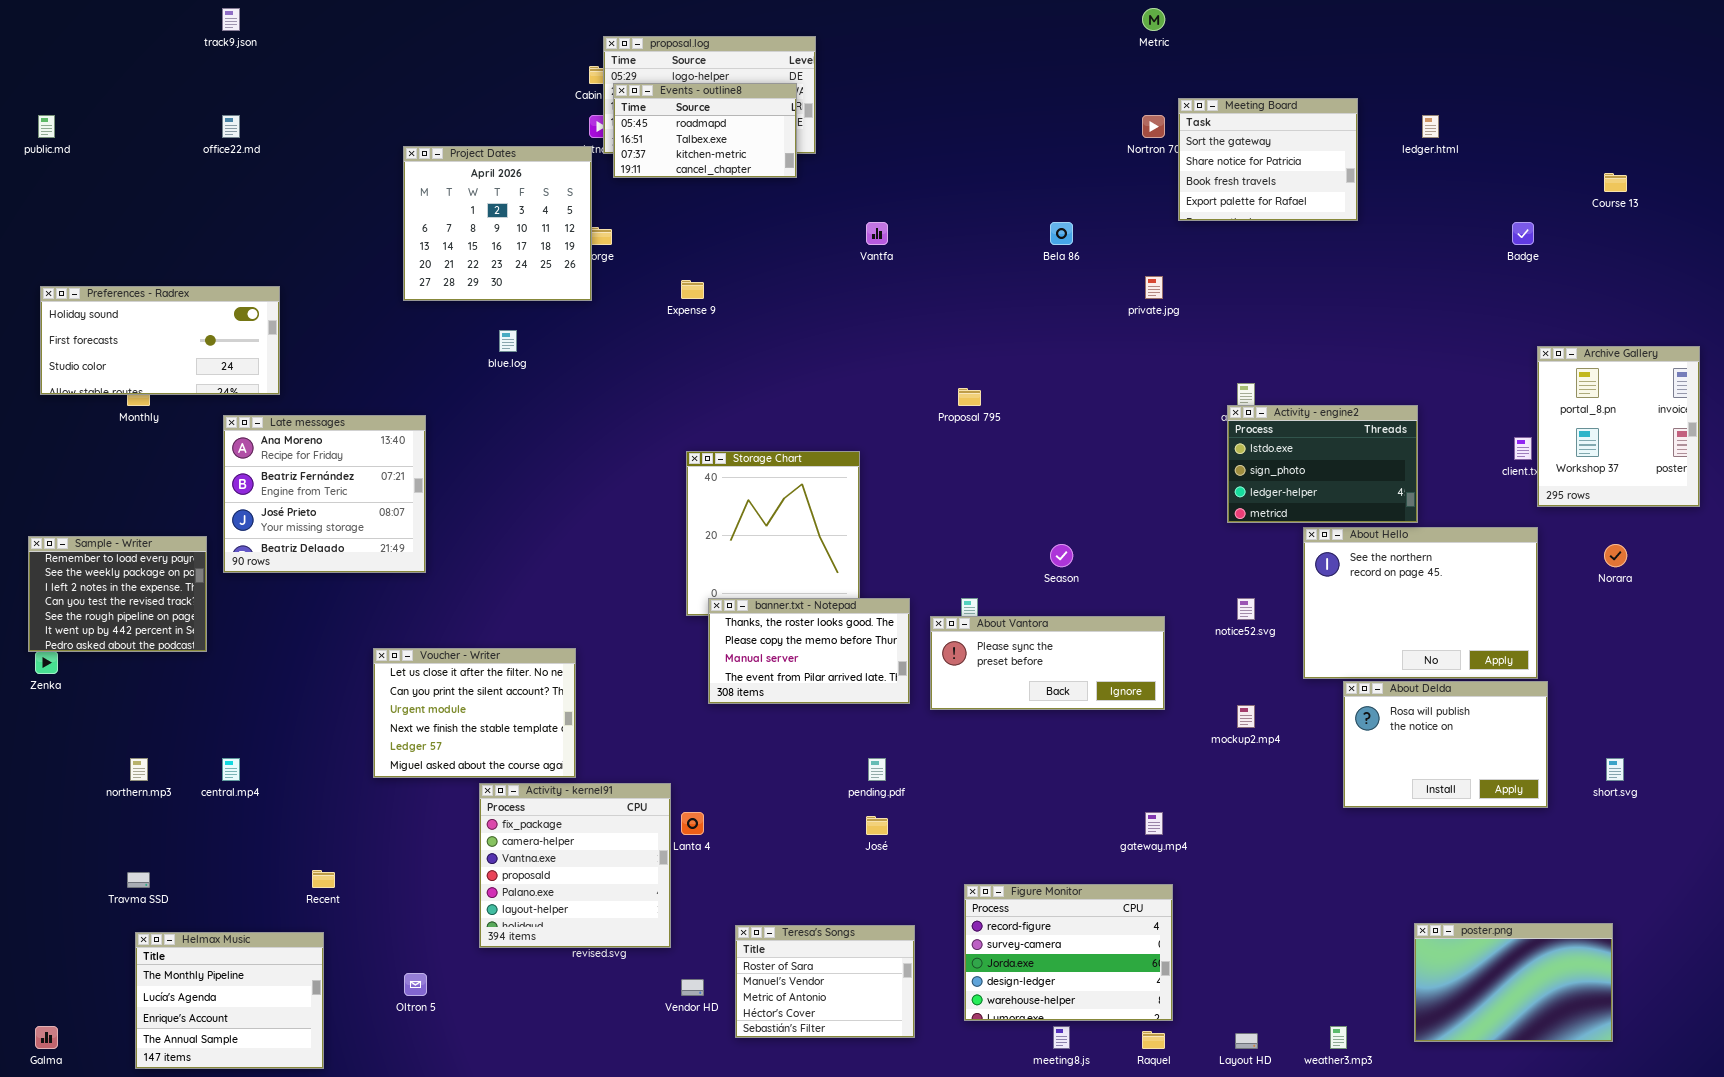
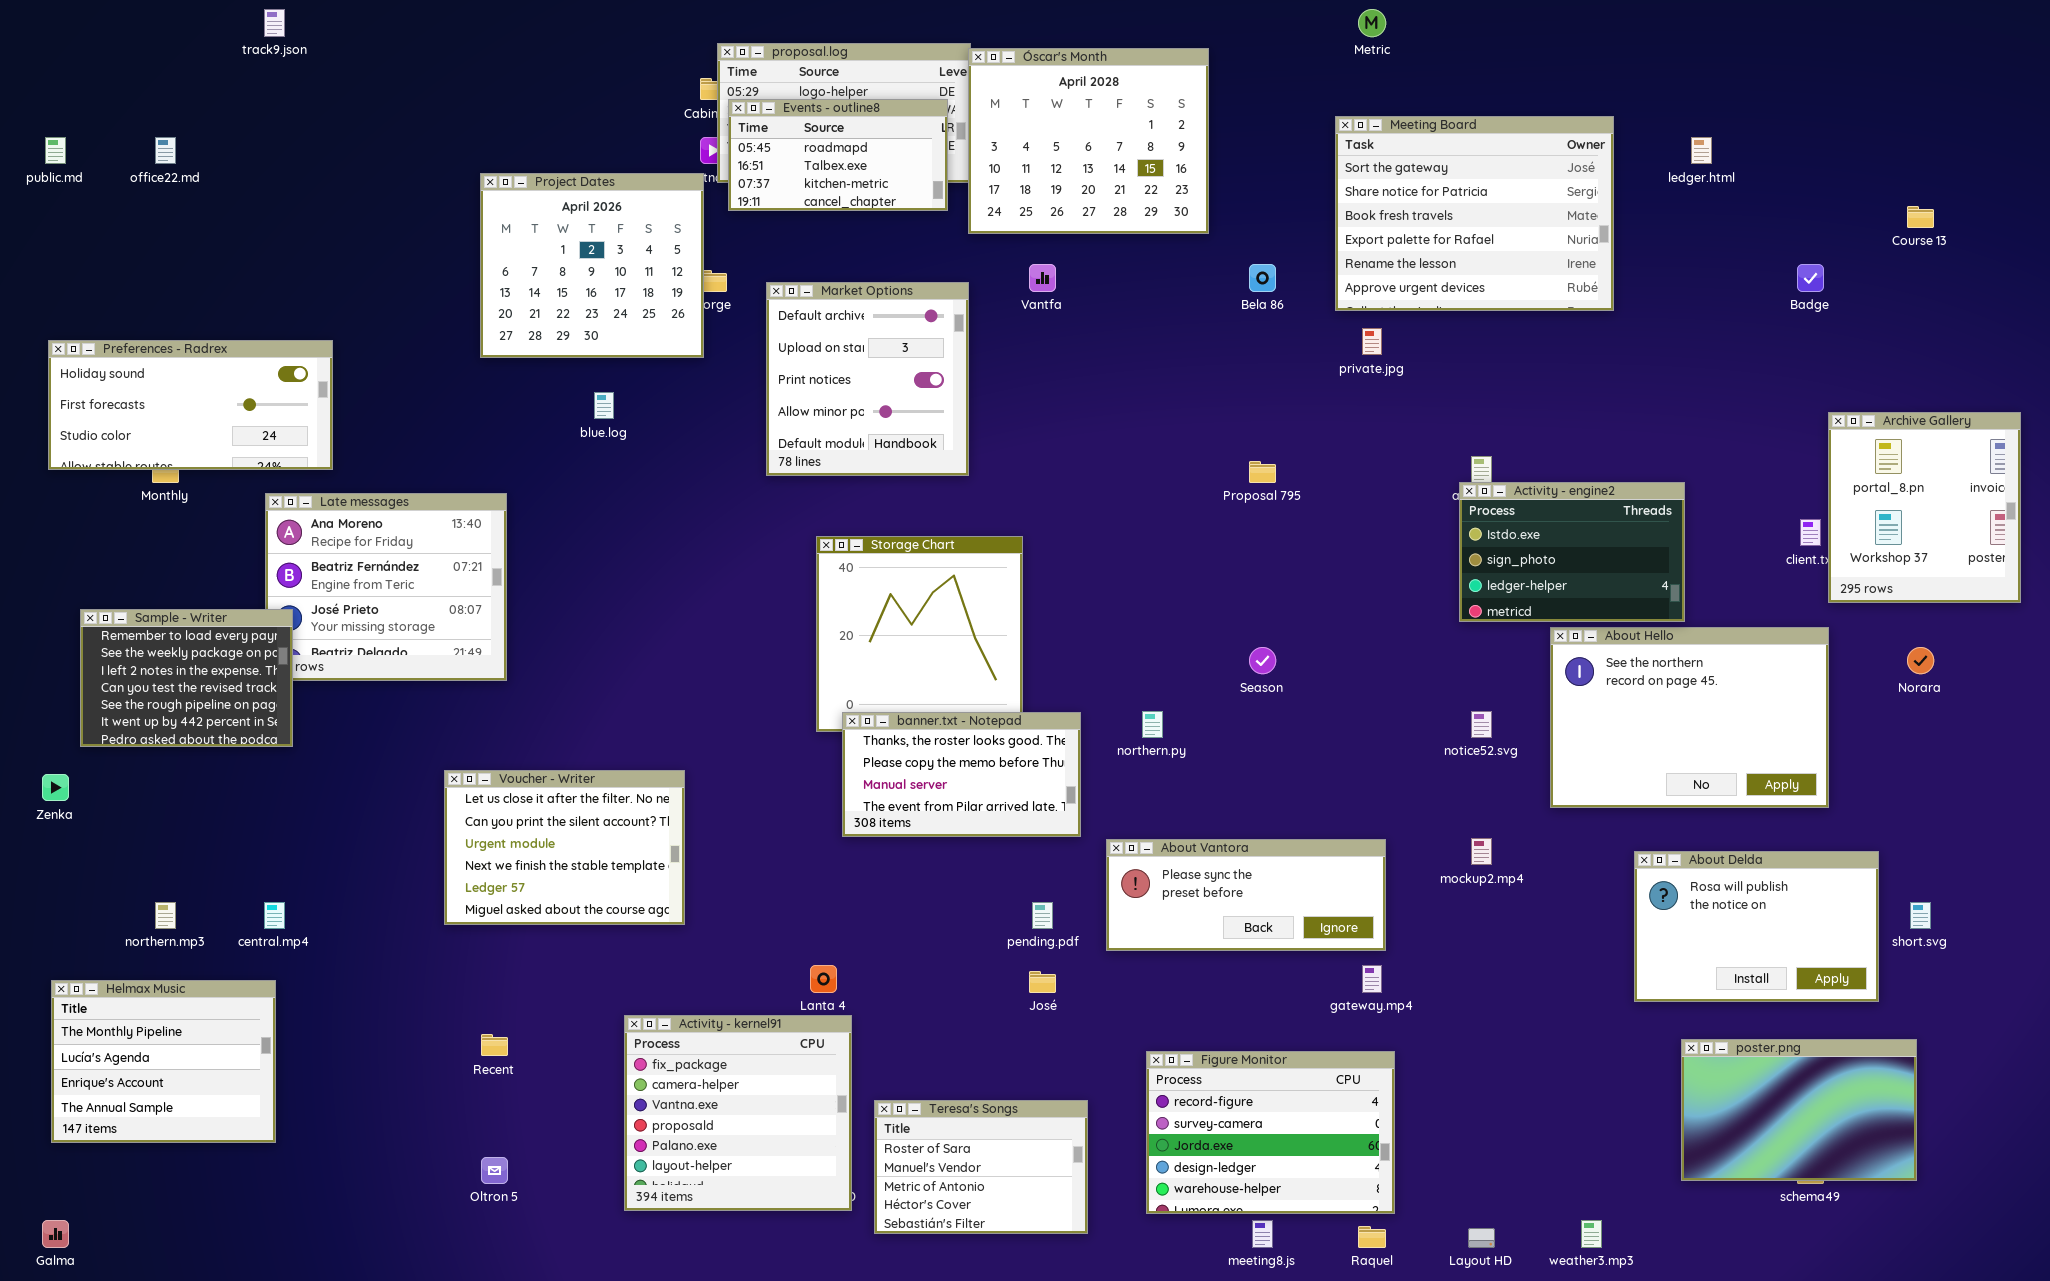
Óscar's Month: none -> [968,48,1209,234], opened
Meeting Board: [1178,98,1358,221] -> [1335,116,1614,311], resized
office22.md: [222,115,240,138] -> [155,137,176,164], moved
Market Options: none -> [766,282,969,476], opened
Proposal 795: [958,388,981,406] -> [1249,461,1276,483], moved
Sample - Writer: [28,536,207,652] -> [80,609,293,747], moved
About Vantora: [930,616,1165,710] -> [1106,839,1386,951], moved
About Delda: [1343,681,1548,808] -> [1634,851,1879,1002], moved
Activity - kernel91: [479,783,671,948] -> [624,1015,852,1211], moved
Recent: [312,870,335,888] -> [481,1034,508,1056], moved
poster.png: [1414,923,1613,1042] -> [1681,1039,1917,1181], moved
Helmax Music: [135,932,324,1069] -> [51,980,276,1143], moved

